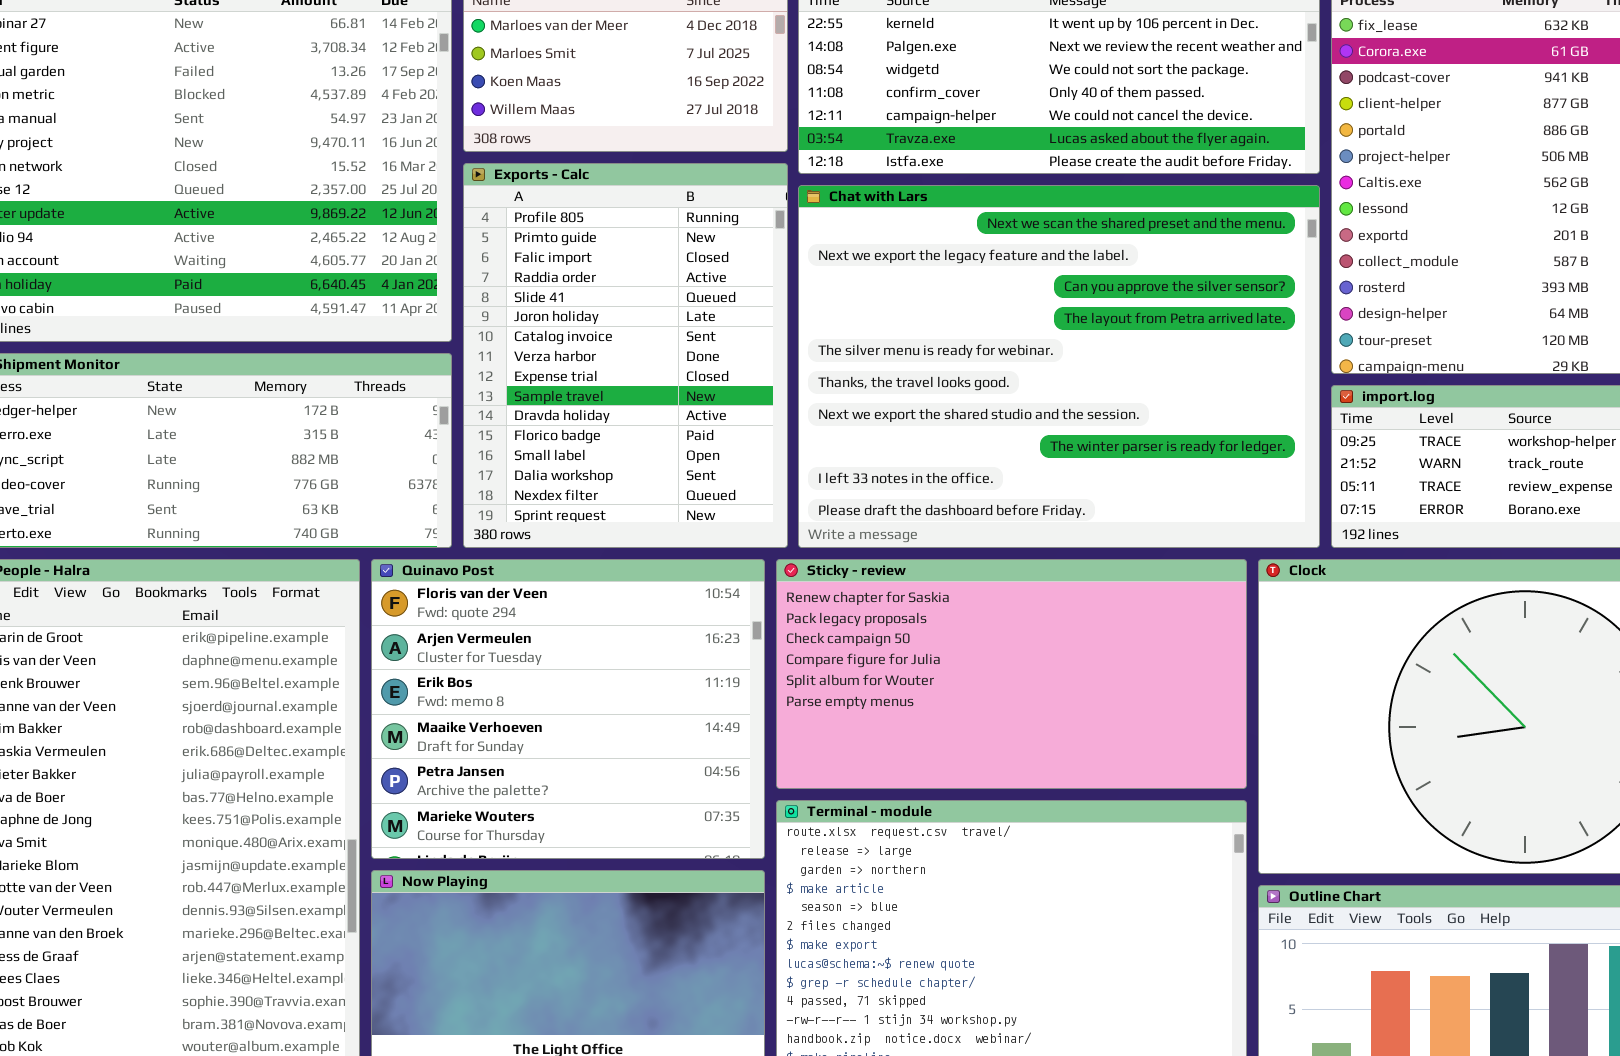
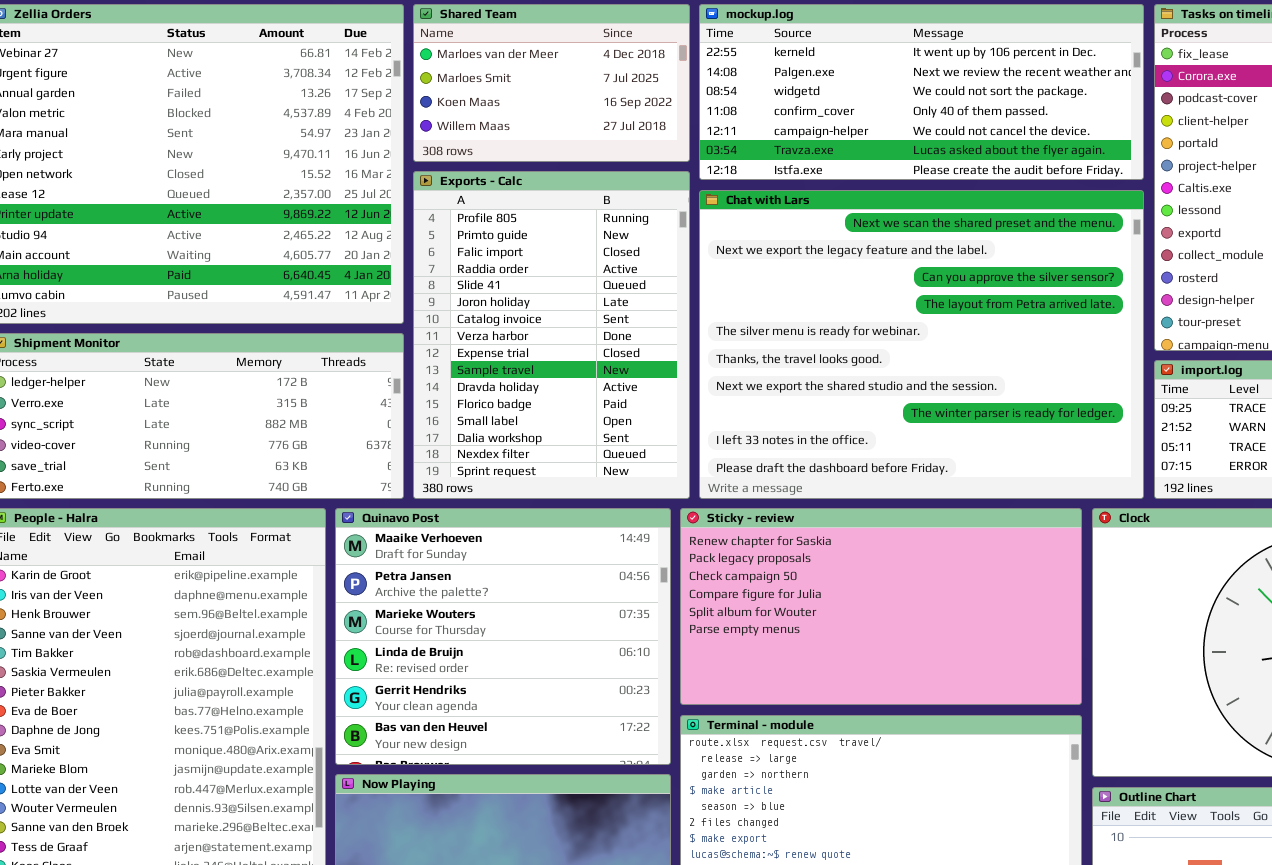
Quinavo Post: [371,559,765,859] -> [335,508,671,765], scrolled down 3 rows

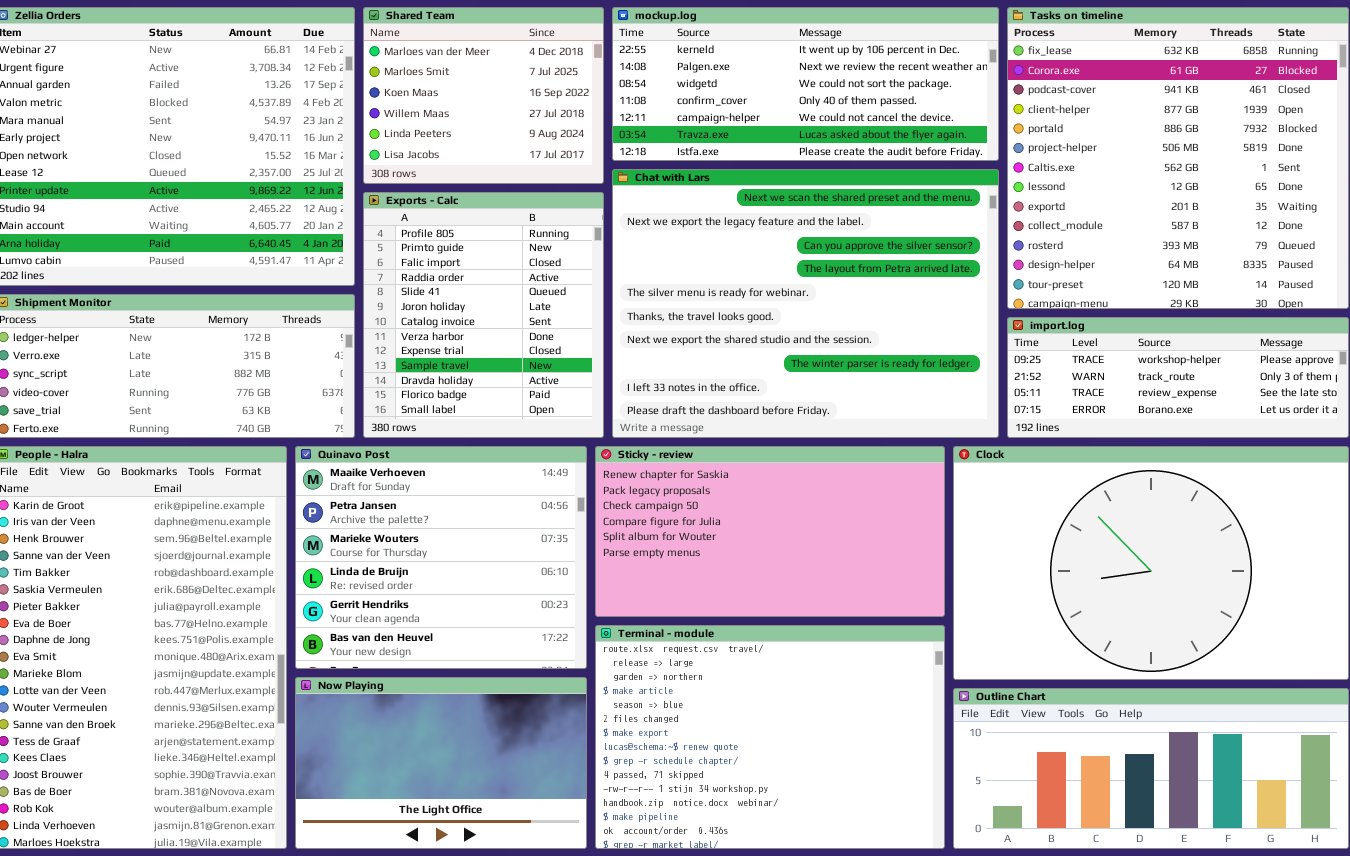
Shared Team: [413,4,690,162] -> [363,7,604,184], resized
Exports - Calc: [413,171,690,499] -> [363,192,604,438], resized

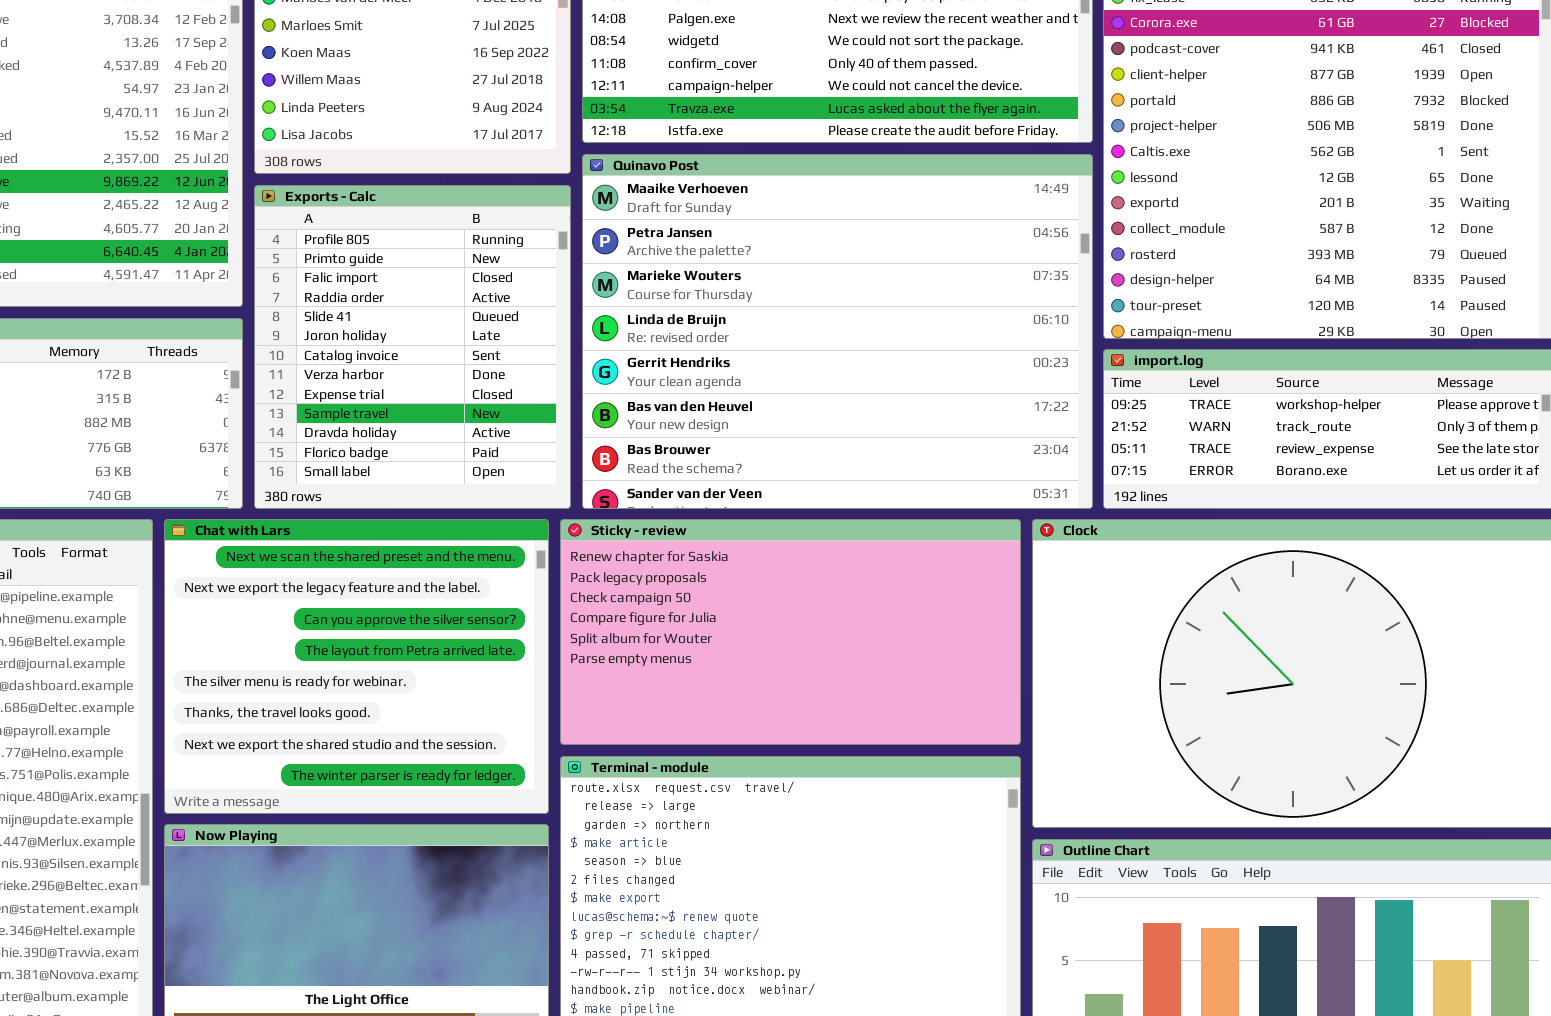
Chat with Lars: [612,169,999,438] -> [164,519,549,814], moved, resized
Quinavo Post: [295,446,587,669] -> [582,154,1093,509], moved, resized

